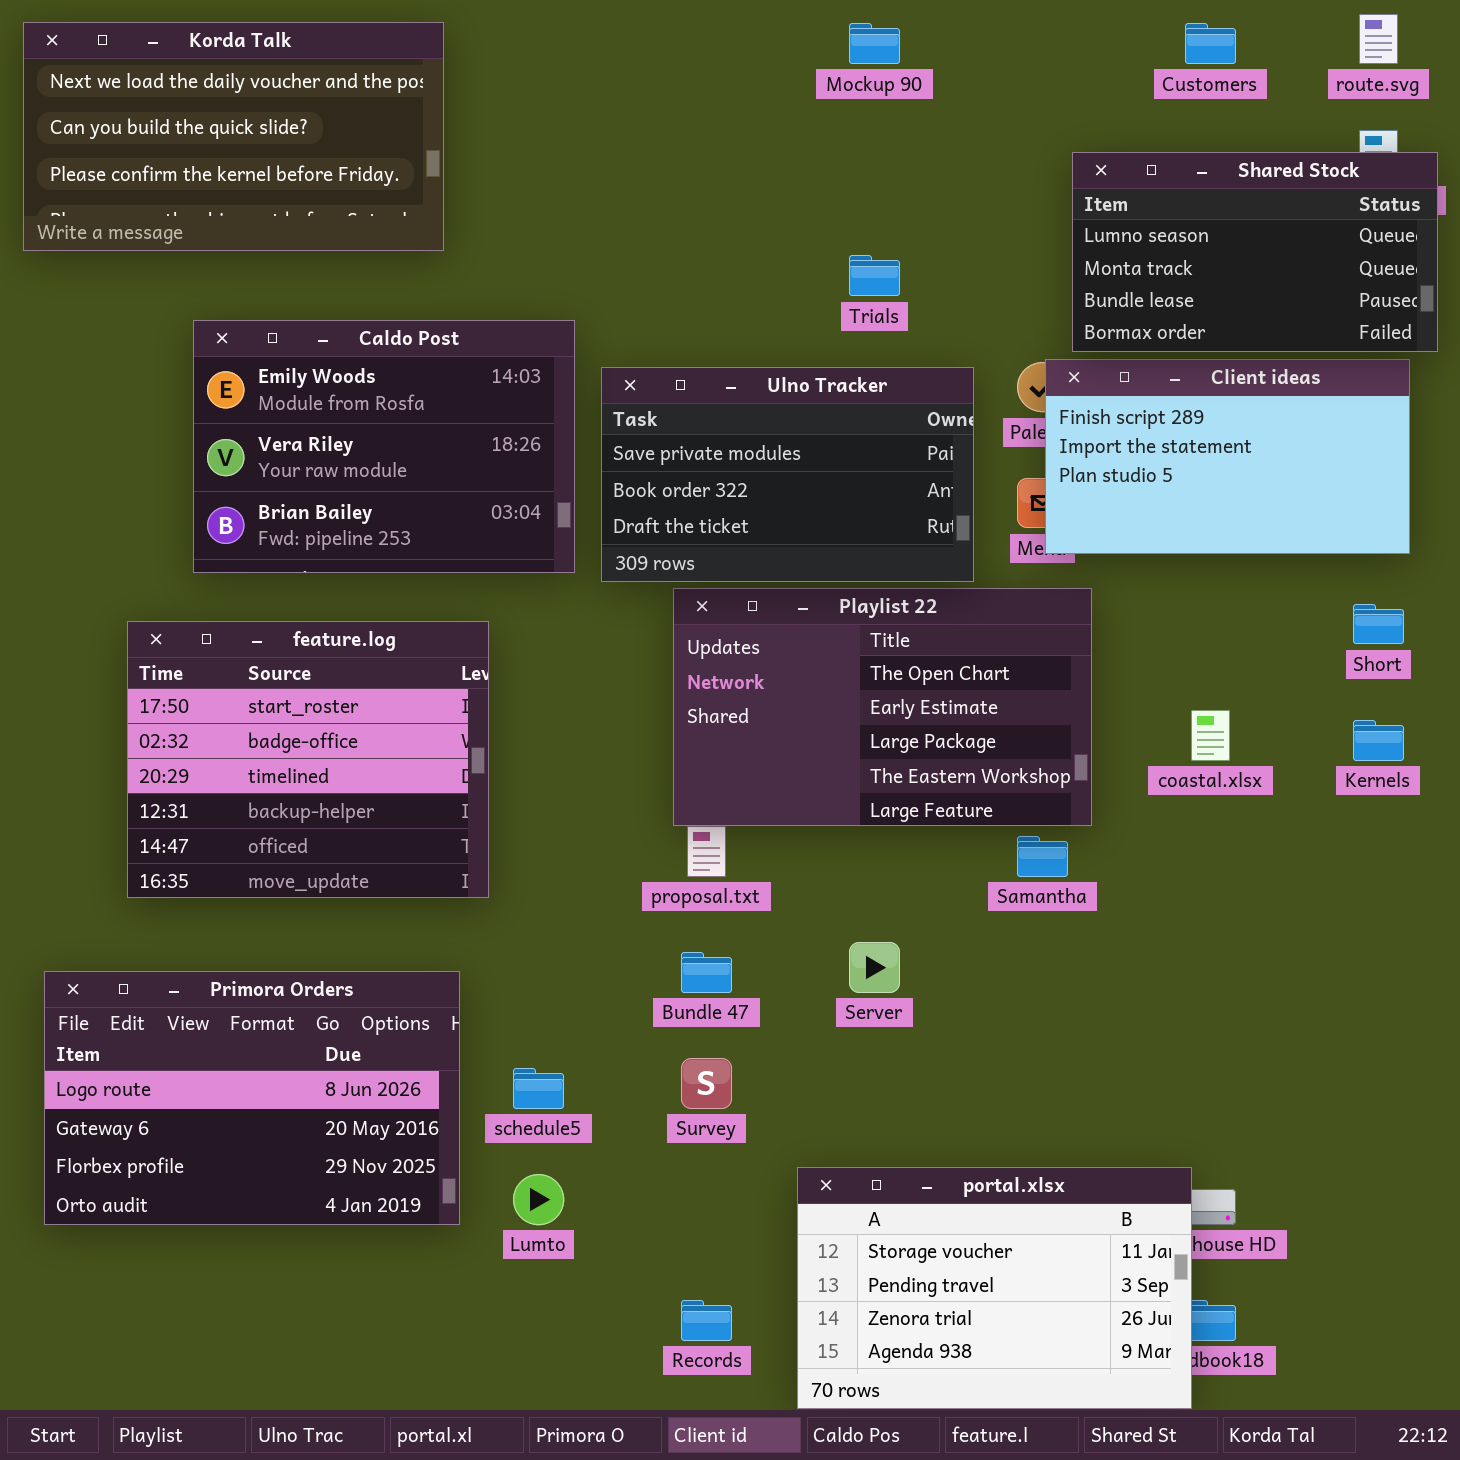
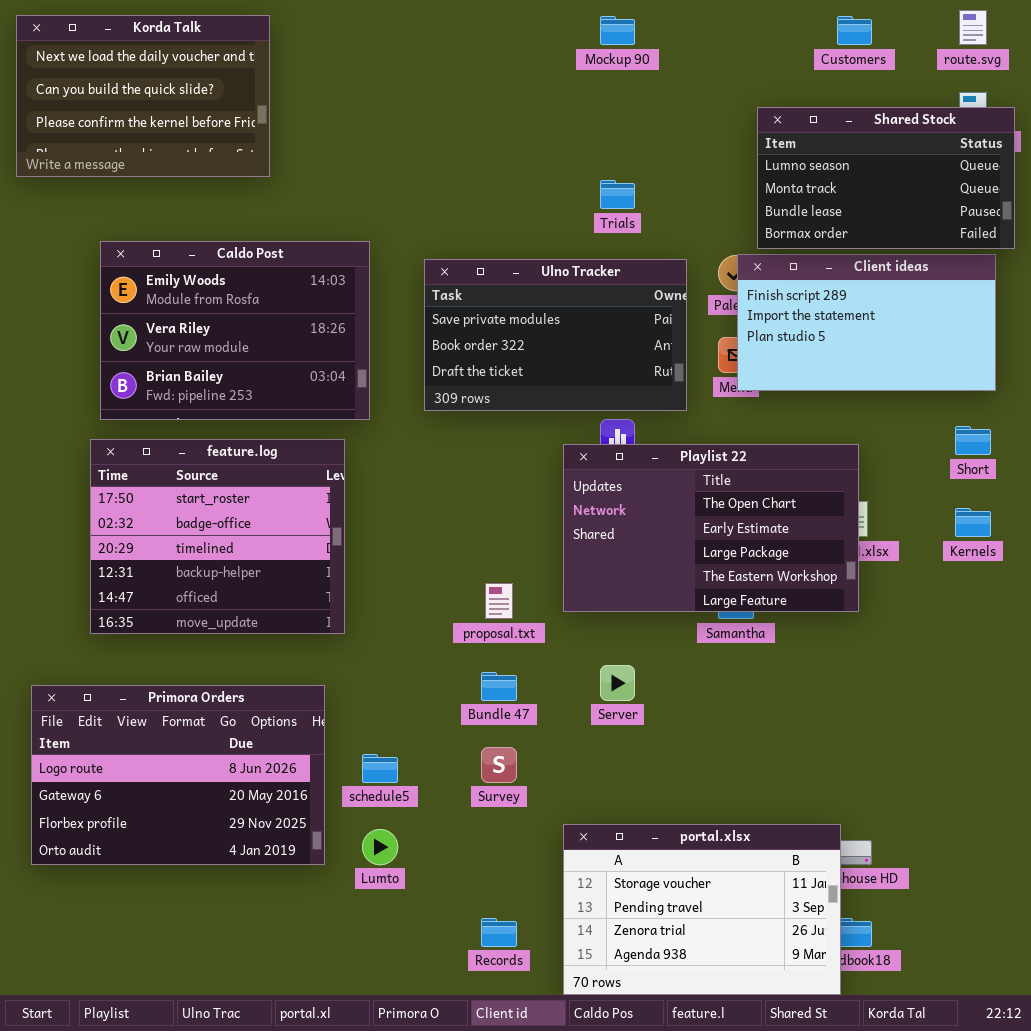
Korda Talk: [23,22,444,251] -> [16,15,270,177], resized
Caldo Post: [193,320,575,573] -> [100,241,370,420], moved
Playlist 22: [673,588,1092,826] -> [563,444,859,612], moved

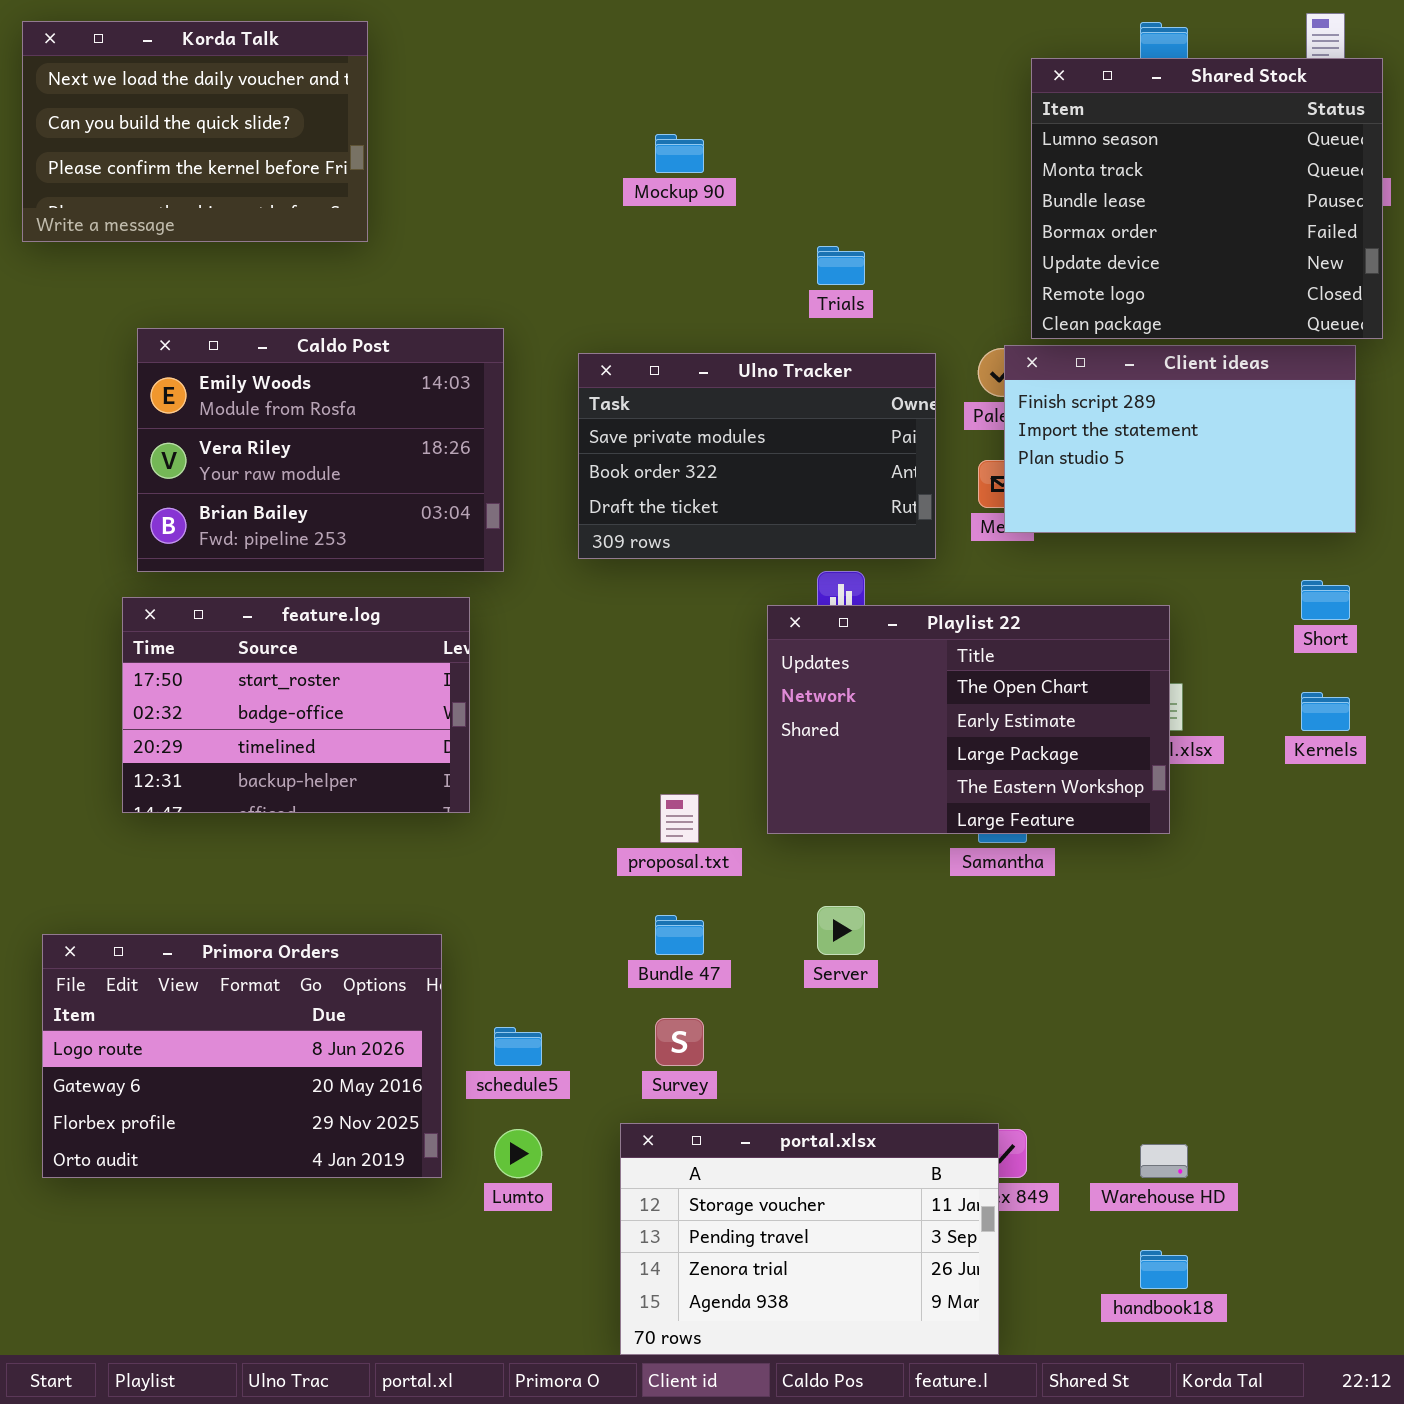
Mockup 90: [600,16,635,45] -> [655,134,704,173], moved
Shared Stock: [757,107,1015,249] -> [1031,58,1383,339], resized
feature.log: [90,439,345,634] -> [122,597,470,813], resized
portal.xlsx: [563,824,841,995] -> [620,1123,999,1355], moved

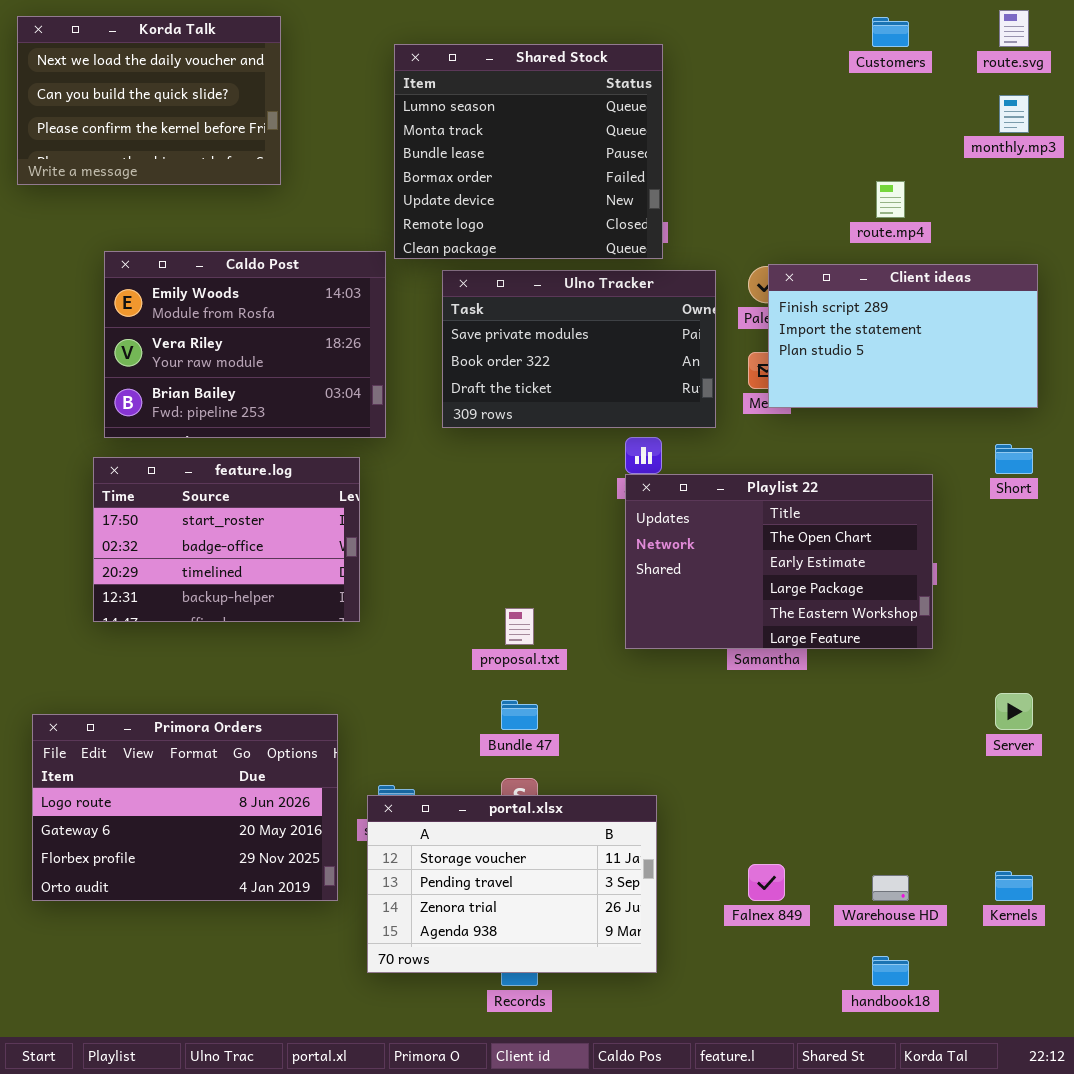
Shared Stock: [1031,58,1383,339] -> [394,44,663,259], moved
Playlist 22: [767,605,1170,834] -> [625,474,933,649], moved
Kernels: [1301,692,1350,731] -> [995,871,1033,901], moved
Server: [817,906,865,955] -> [995,693,1033,730], moved
portal.xlsx: [620,1123,999,1355] -> [367,795,657,973], moved

